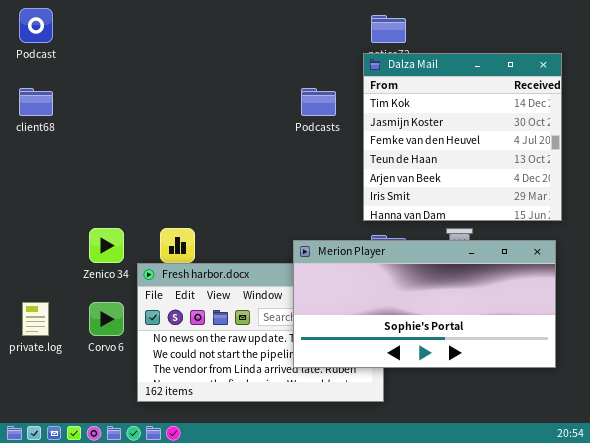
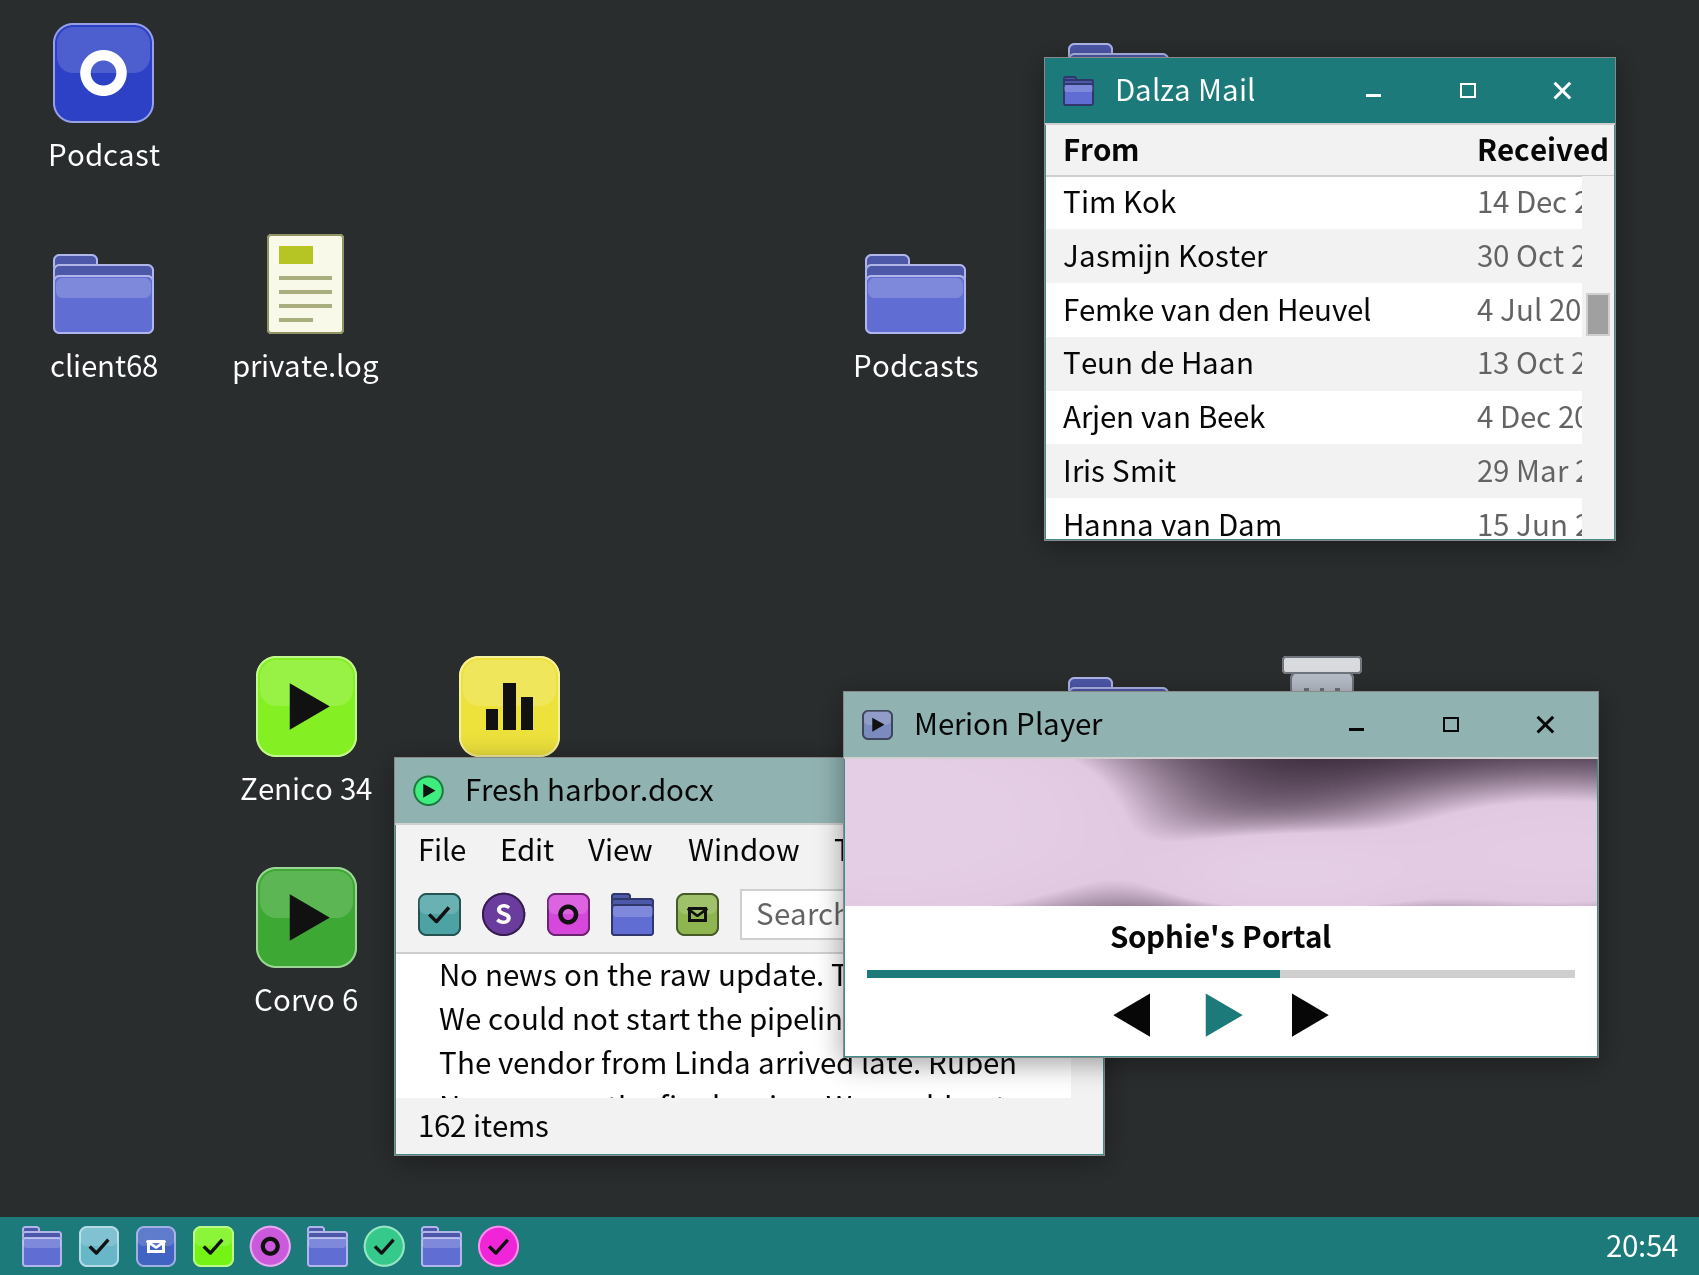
Dalza Mail: [363,53,562,221] -> [1044,57,1616,541], moved
private.log: [22,302,49,336] -> [267,234,344,334], moved

